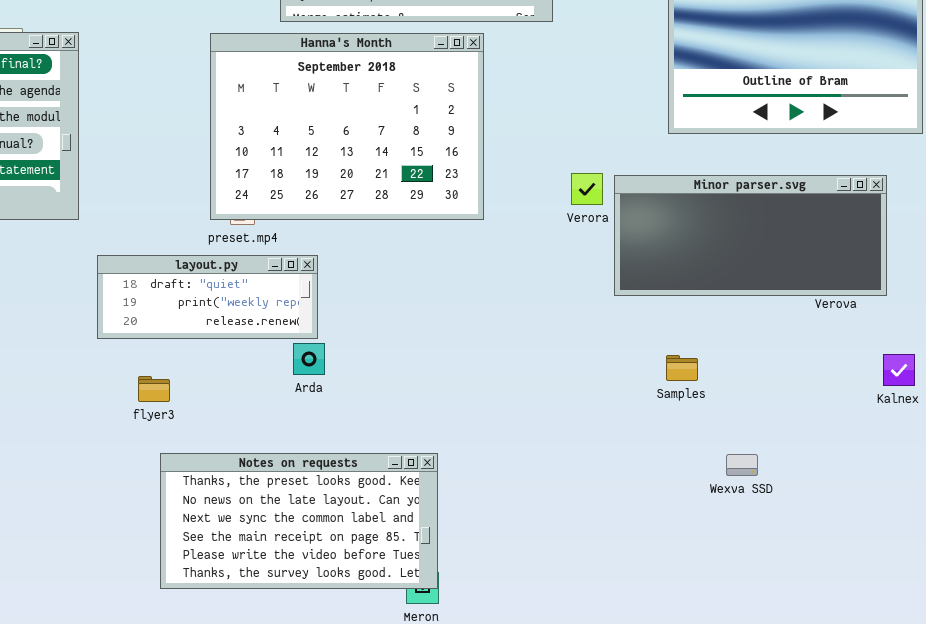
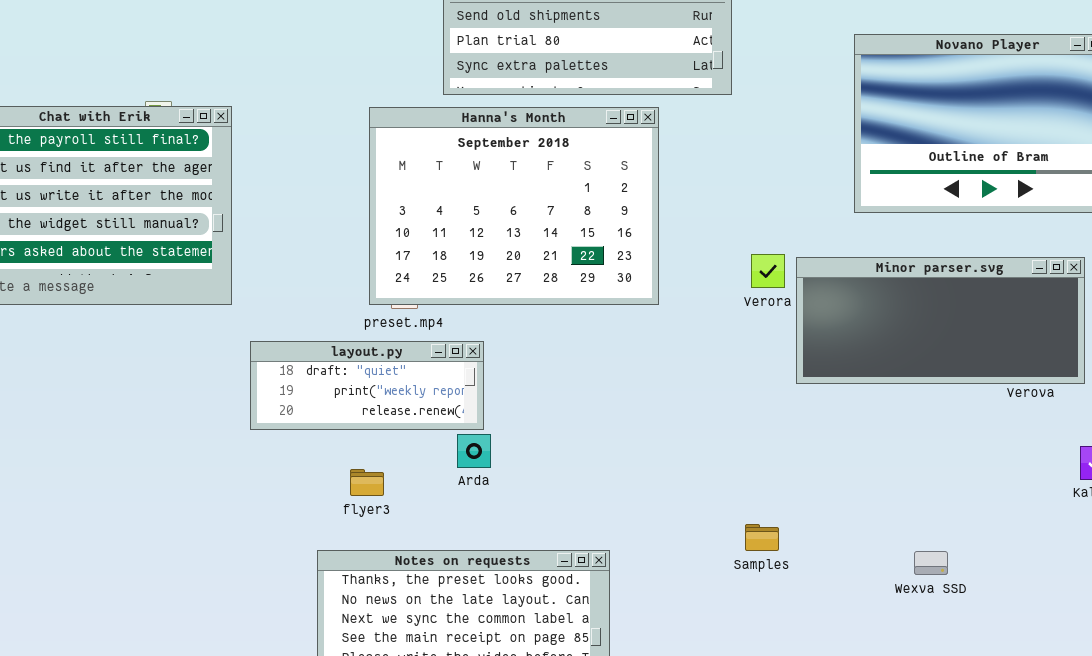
Samples: [666,355,698,381] -> [745,524,779,551], moved
flyer3: [138,376,170,402] -> [350,469,384,496], moved

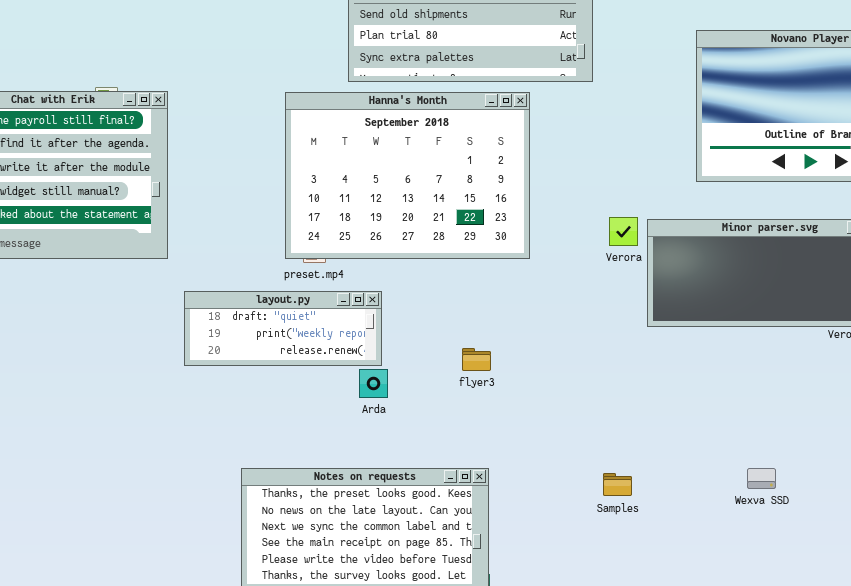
flyer3: [350,469,384,496] -> [462,348,491,371], moved
Samples: [745,524,779,551] -> [603,473,632,496], moved

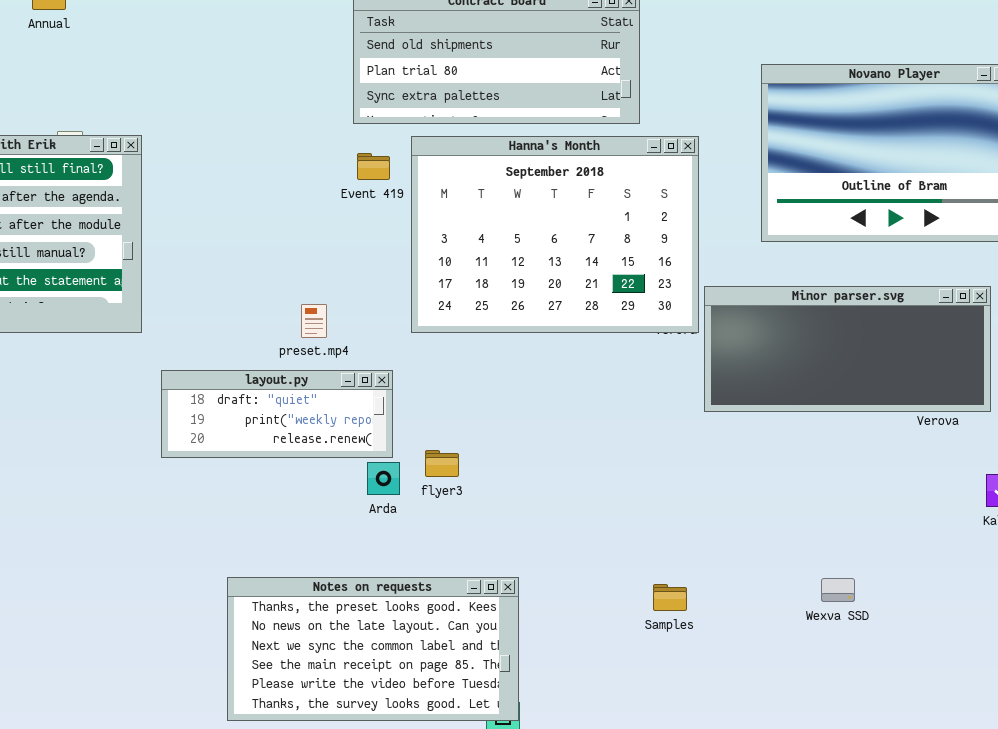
Hanna's Month: [285,92,530,259] -> [411,136,699,333], moved
flyer3: [462,348,491,371] -> [425,450,459,477], moved

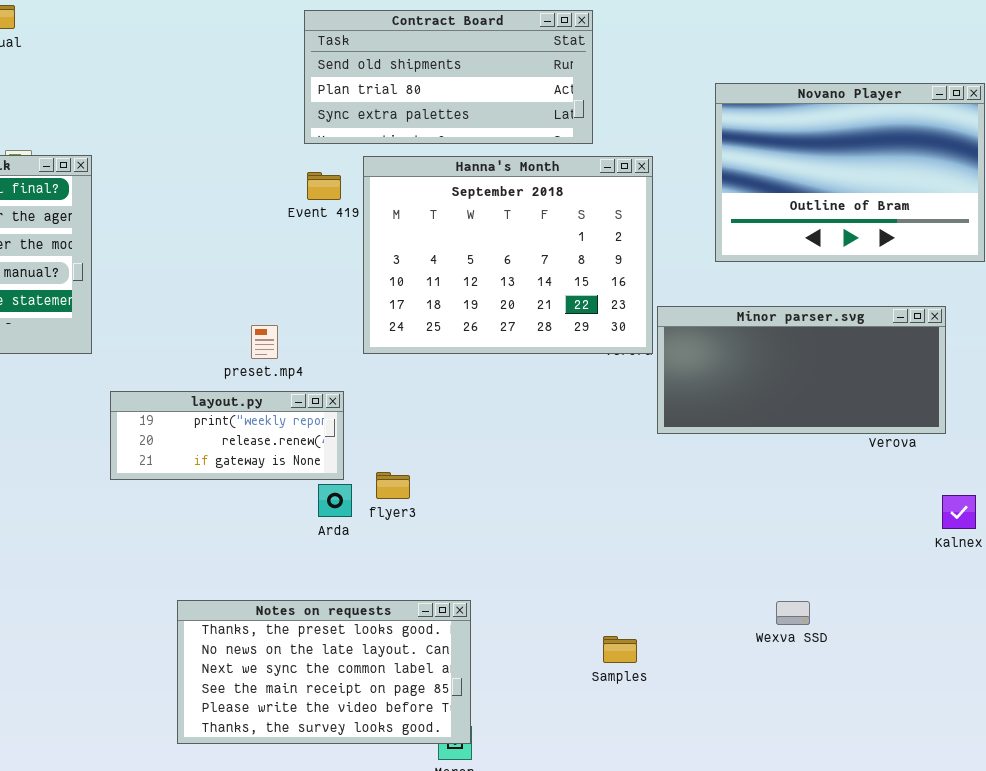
layout.py: [161,370,393,458] -> [110,391,344,480], scrolled down 1 row
Samples: [653,584,687,611] -> [603,636,637,663], moved

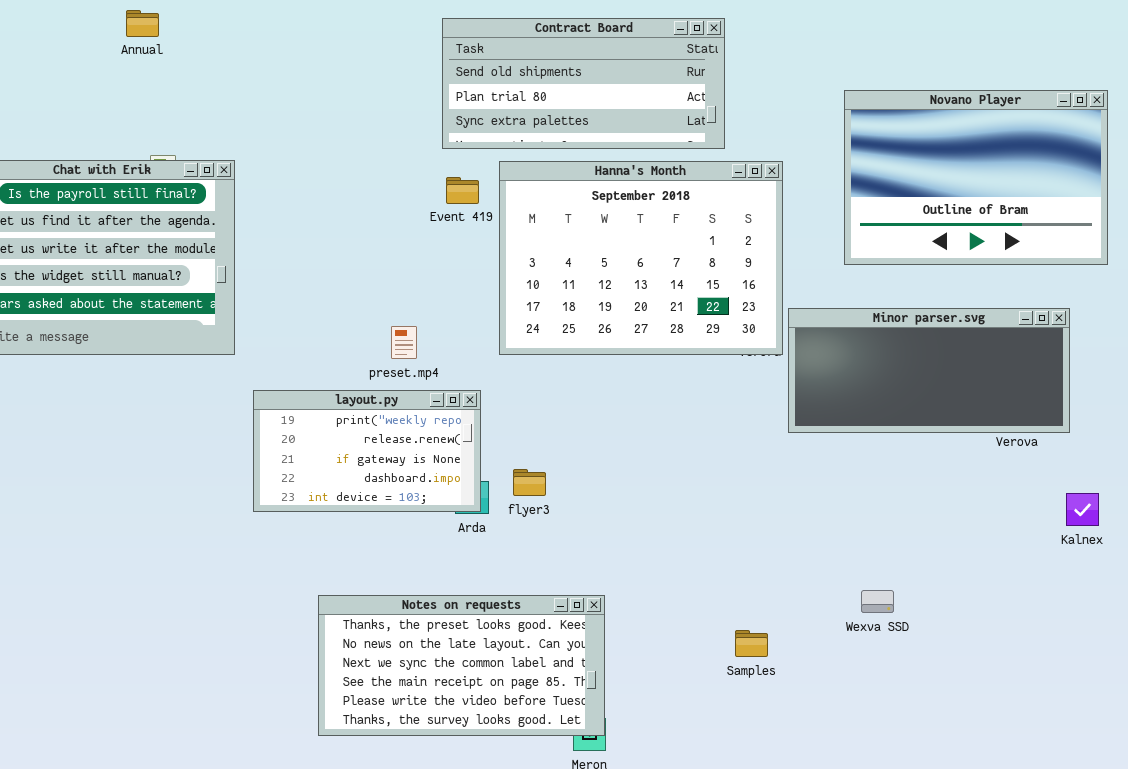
layout.py: [110,391,344,480] -> [253,390,481,512], resized
Wexva SSD: [776,601,810,625] -> [861,590,894,613], moved

